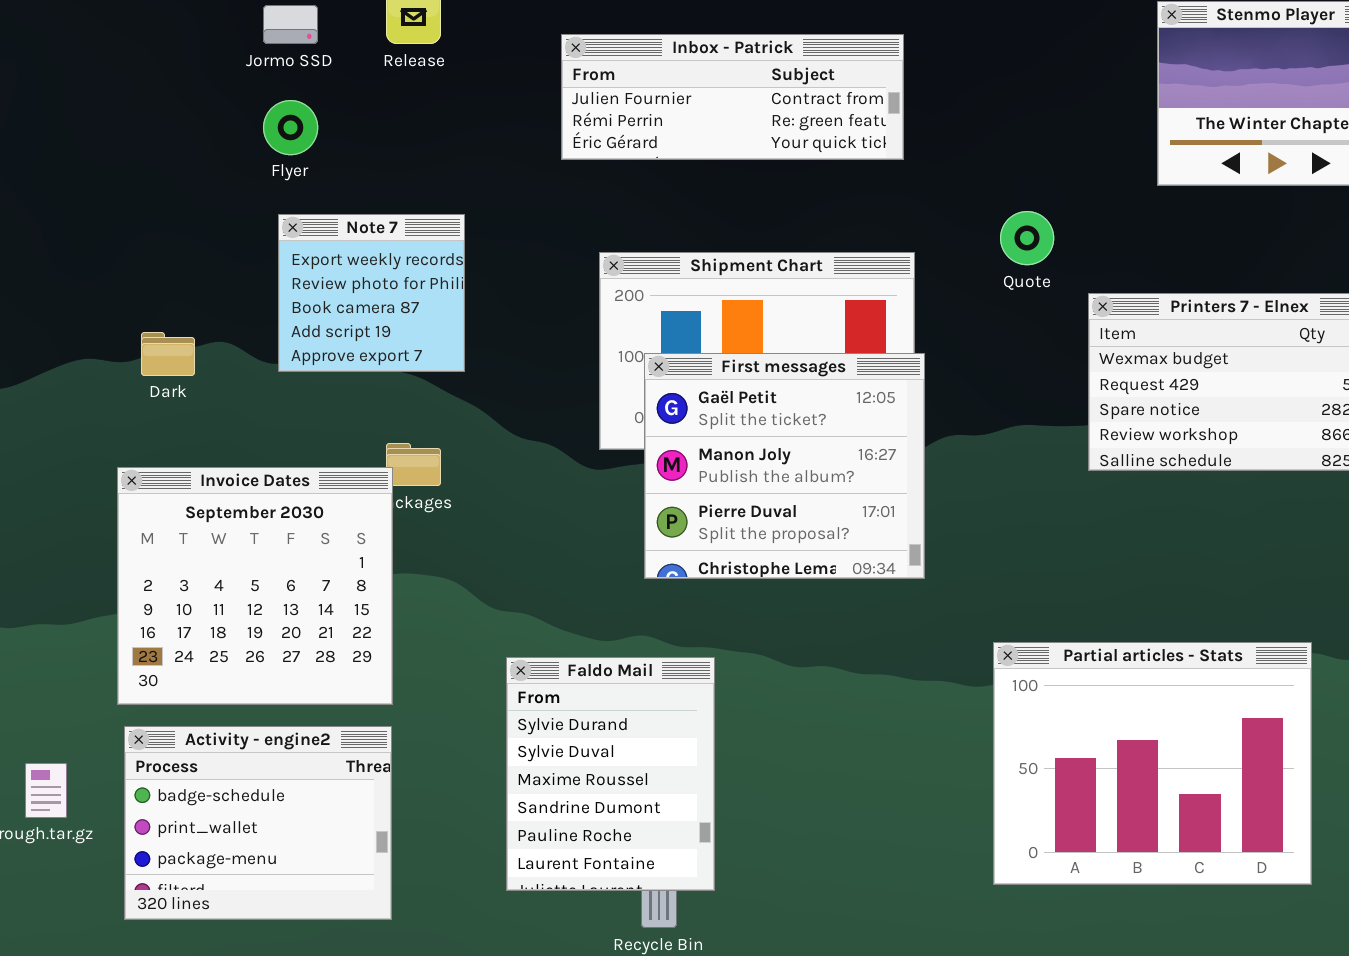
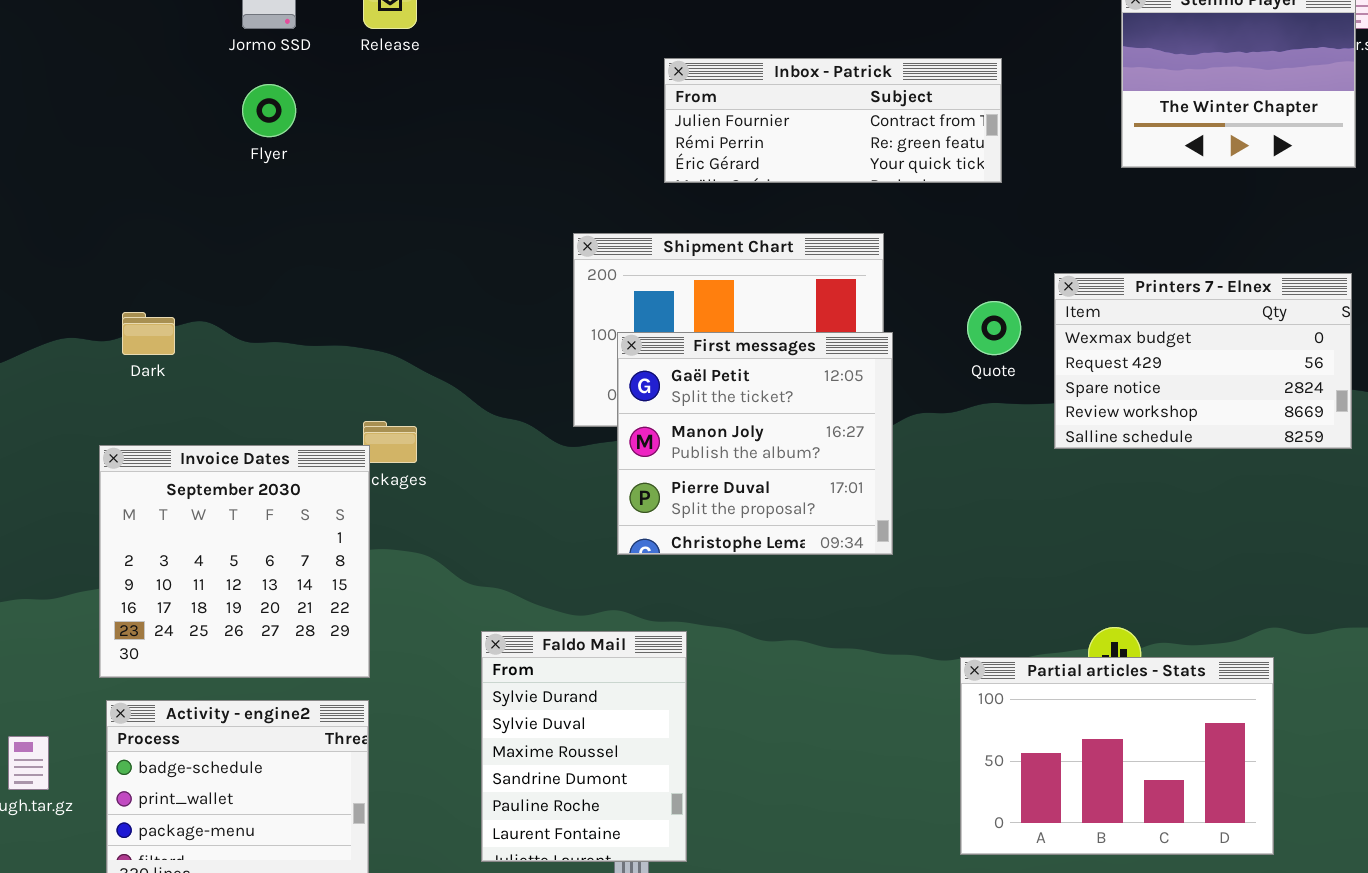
Inbox - Patrick: [561,34,904,160] -> [664,58,1002,183], moved
Quote: [1000,211,1054,265] -> [967,301,1021,355], moved
Note 7: [278,214,465,372] -> none, closed
Partial articles - Stats: [993,642,1312,885] -> [960,657,1274,855], resized

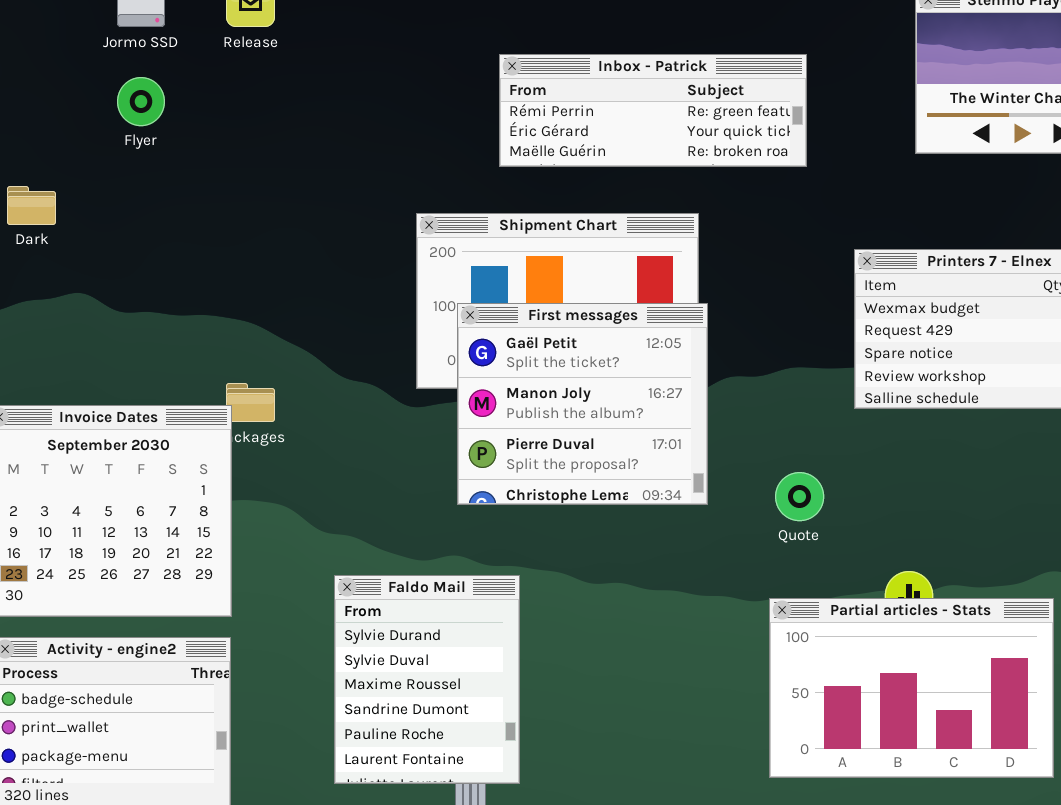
Inbox - Patrick: [664,58,1002,183] -> [499,54,807,167], scrolled down 1 row
Quote: [967,301,1021,355] -> [775,472,824,521], moved
Dark: [122,312,175,355] -> [7,186,56,225], moved

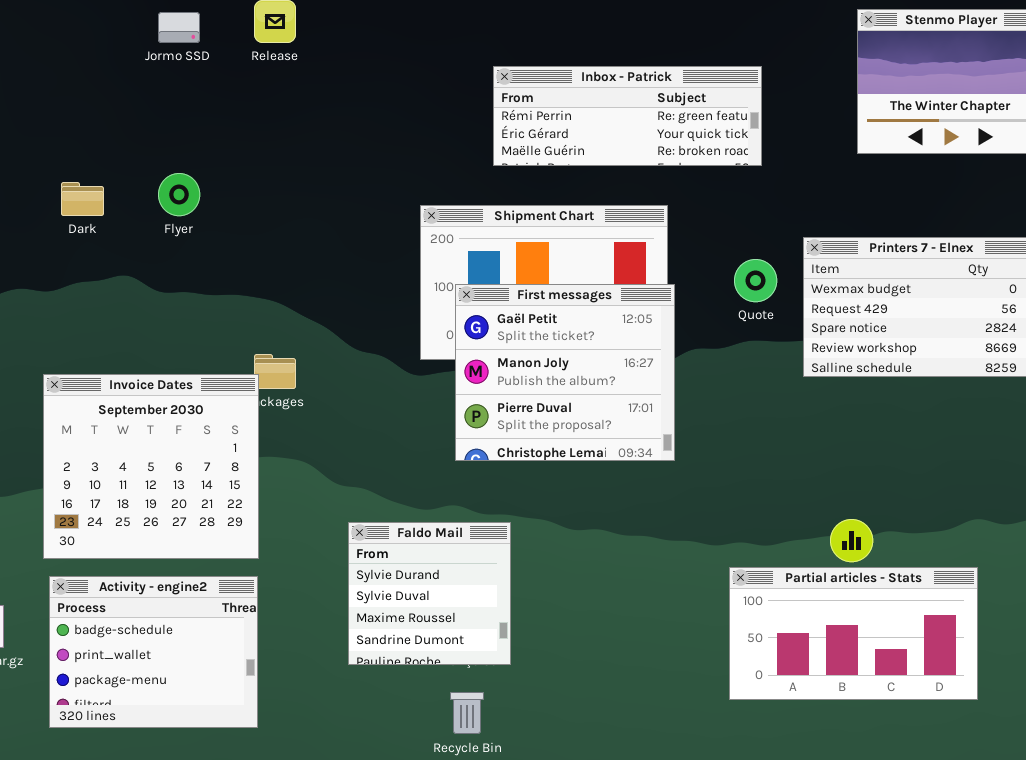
Flyer: [117,77,165,126] -> [158,173,200,216], moved
Quote: [775,472,824,521] -> [734,259,777,302], moved
Faldo Mail: [334,575,520,784] -> [348,522,511,665], resized
Partial articles - Stats: [769,598,1054,778] -> [729,567,978,700], resized

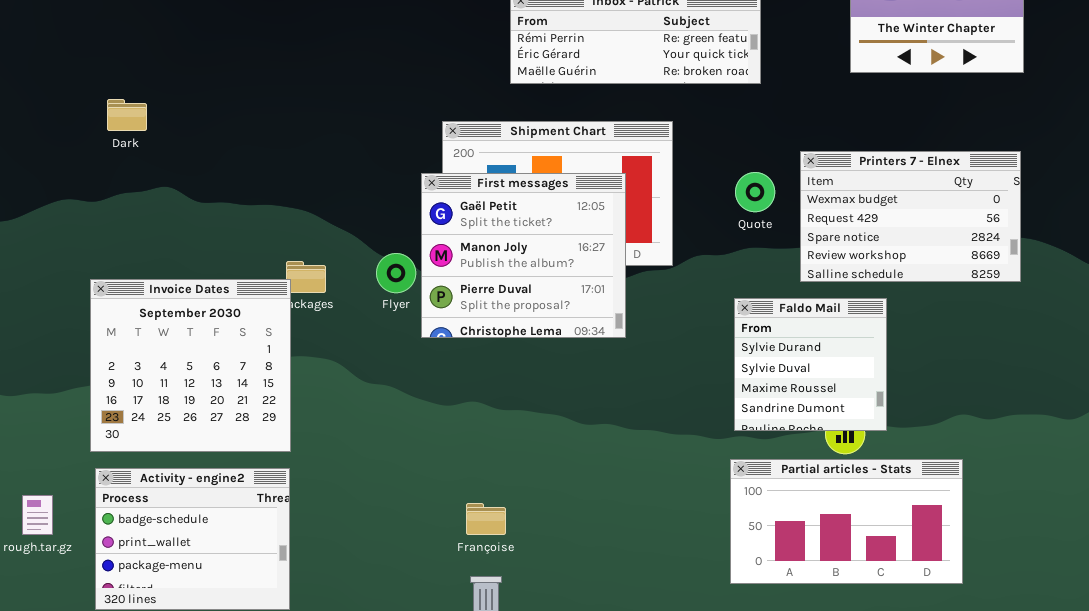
Flyer: [158,173,200,216] -> [376,253,416,293], moved
First messages: [455,284,675,461] -> [421,173,626,338], moved
Faldo Mail: [348,522,511,665] -> [734,298,887,431], moved

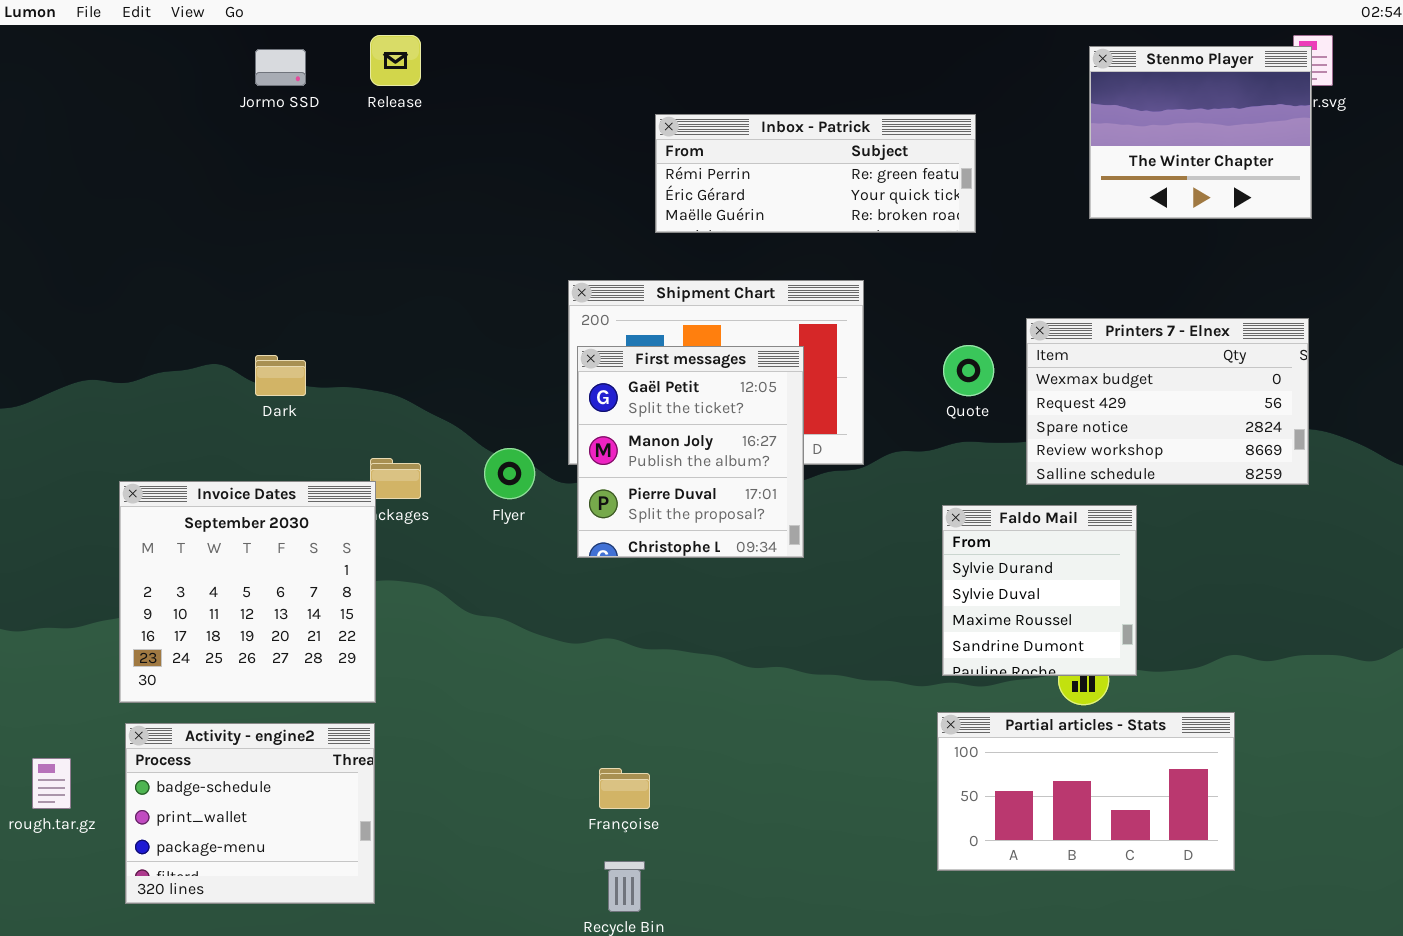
Dark: [107,99,147,131] -> [255,355,306,396], moved
First messages: [421,173,626,338] -> [577,346,804,558], resized

